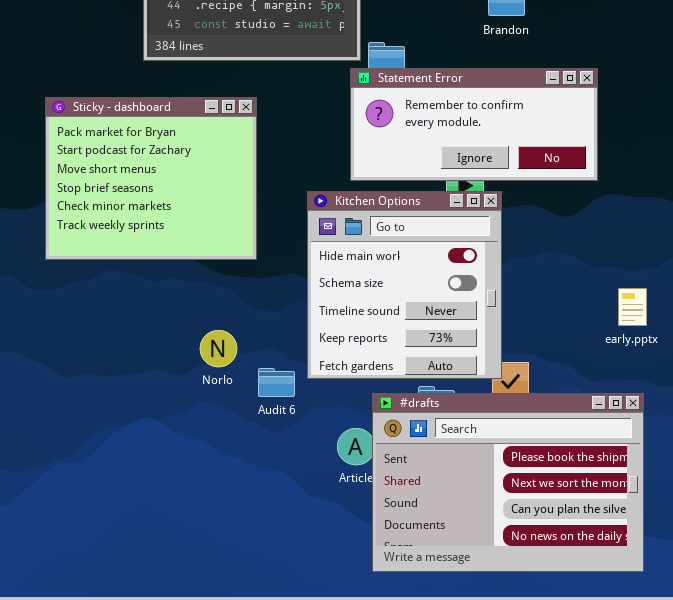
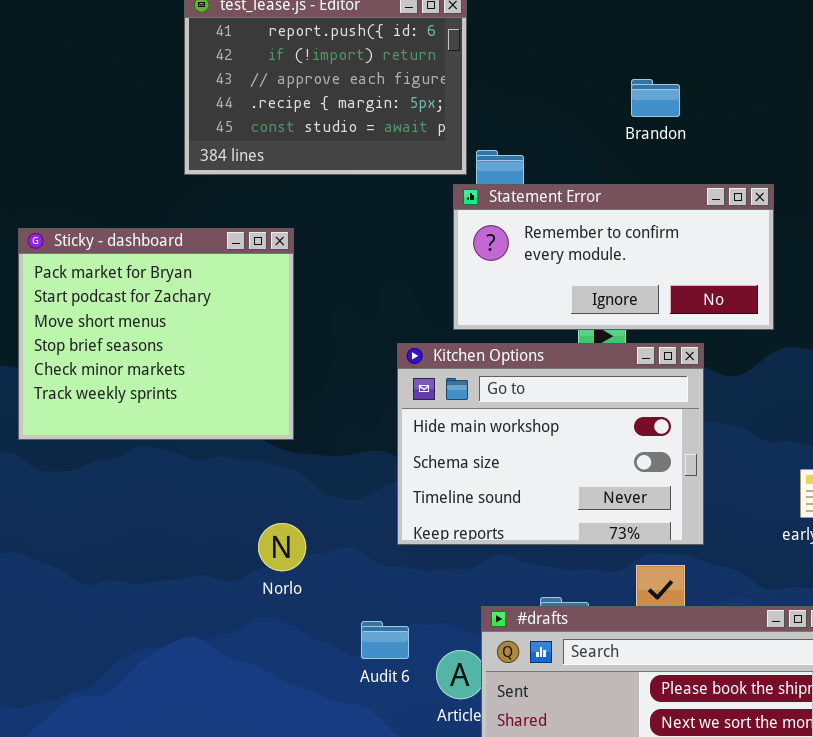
Sticky - dashboard: [45,97,257,260] -> [18,228,294,440], moved
Kitchen Options: [307,191,502,379] -> [397,343,704,545], resized
Audit 6: [258,368,295,397] -> [361,621,409,659], moved

